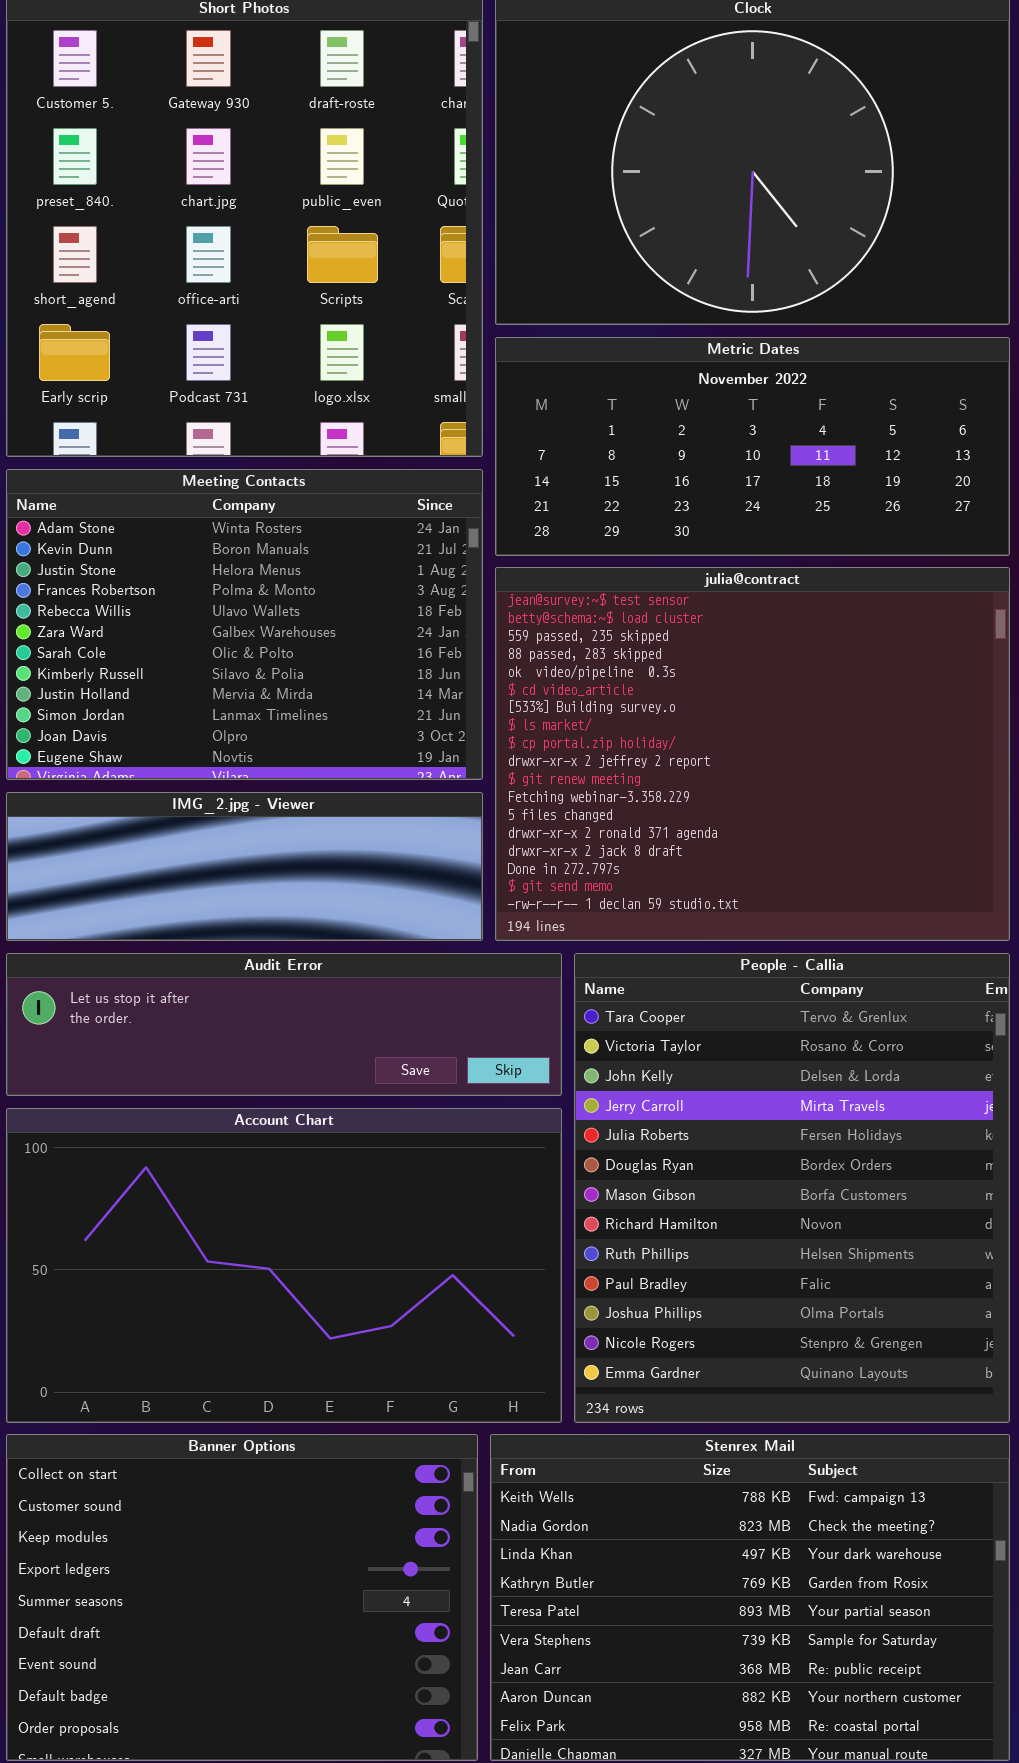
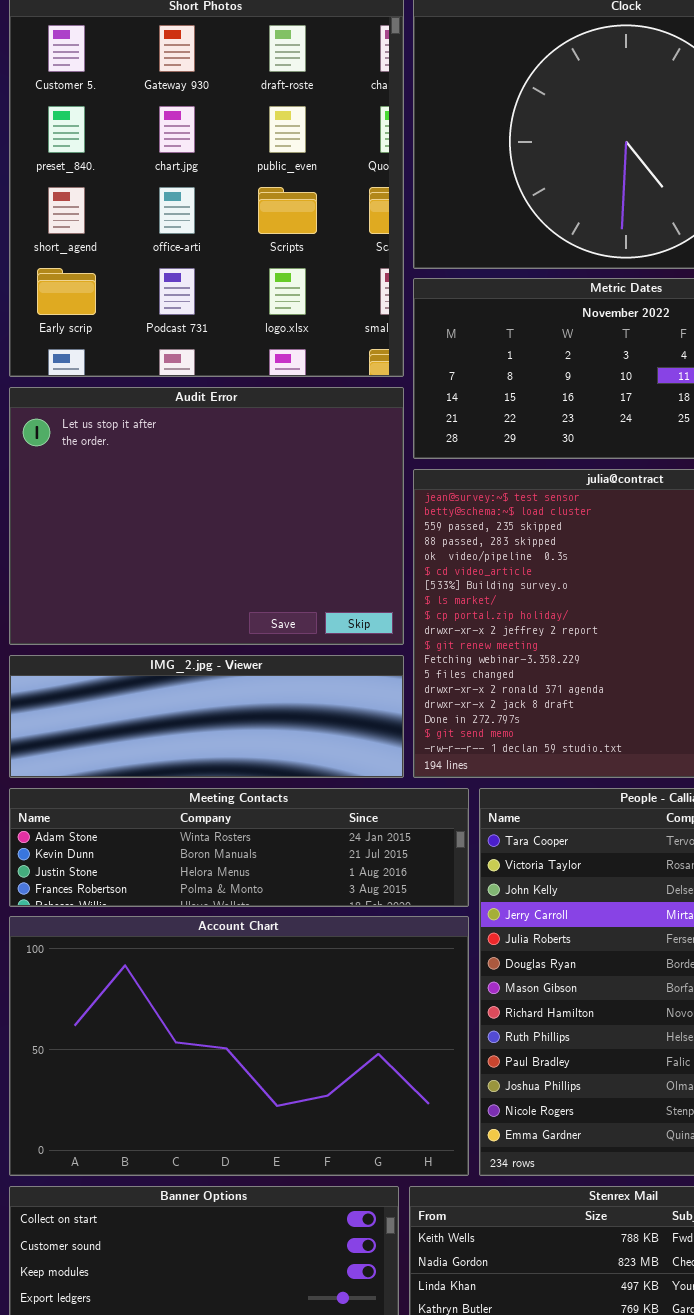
Meeting Contacts: [6,469,483,780] -> [9,788,469,907], moved, resized
Audit Error: [6,953,562,1096] -> [9,387,404,645], moved, resized

